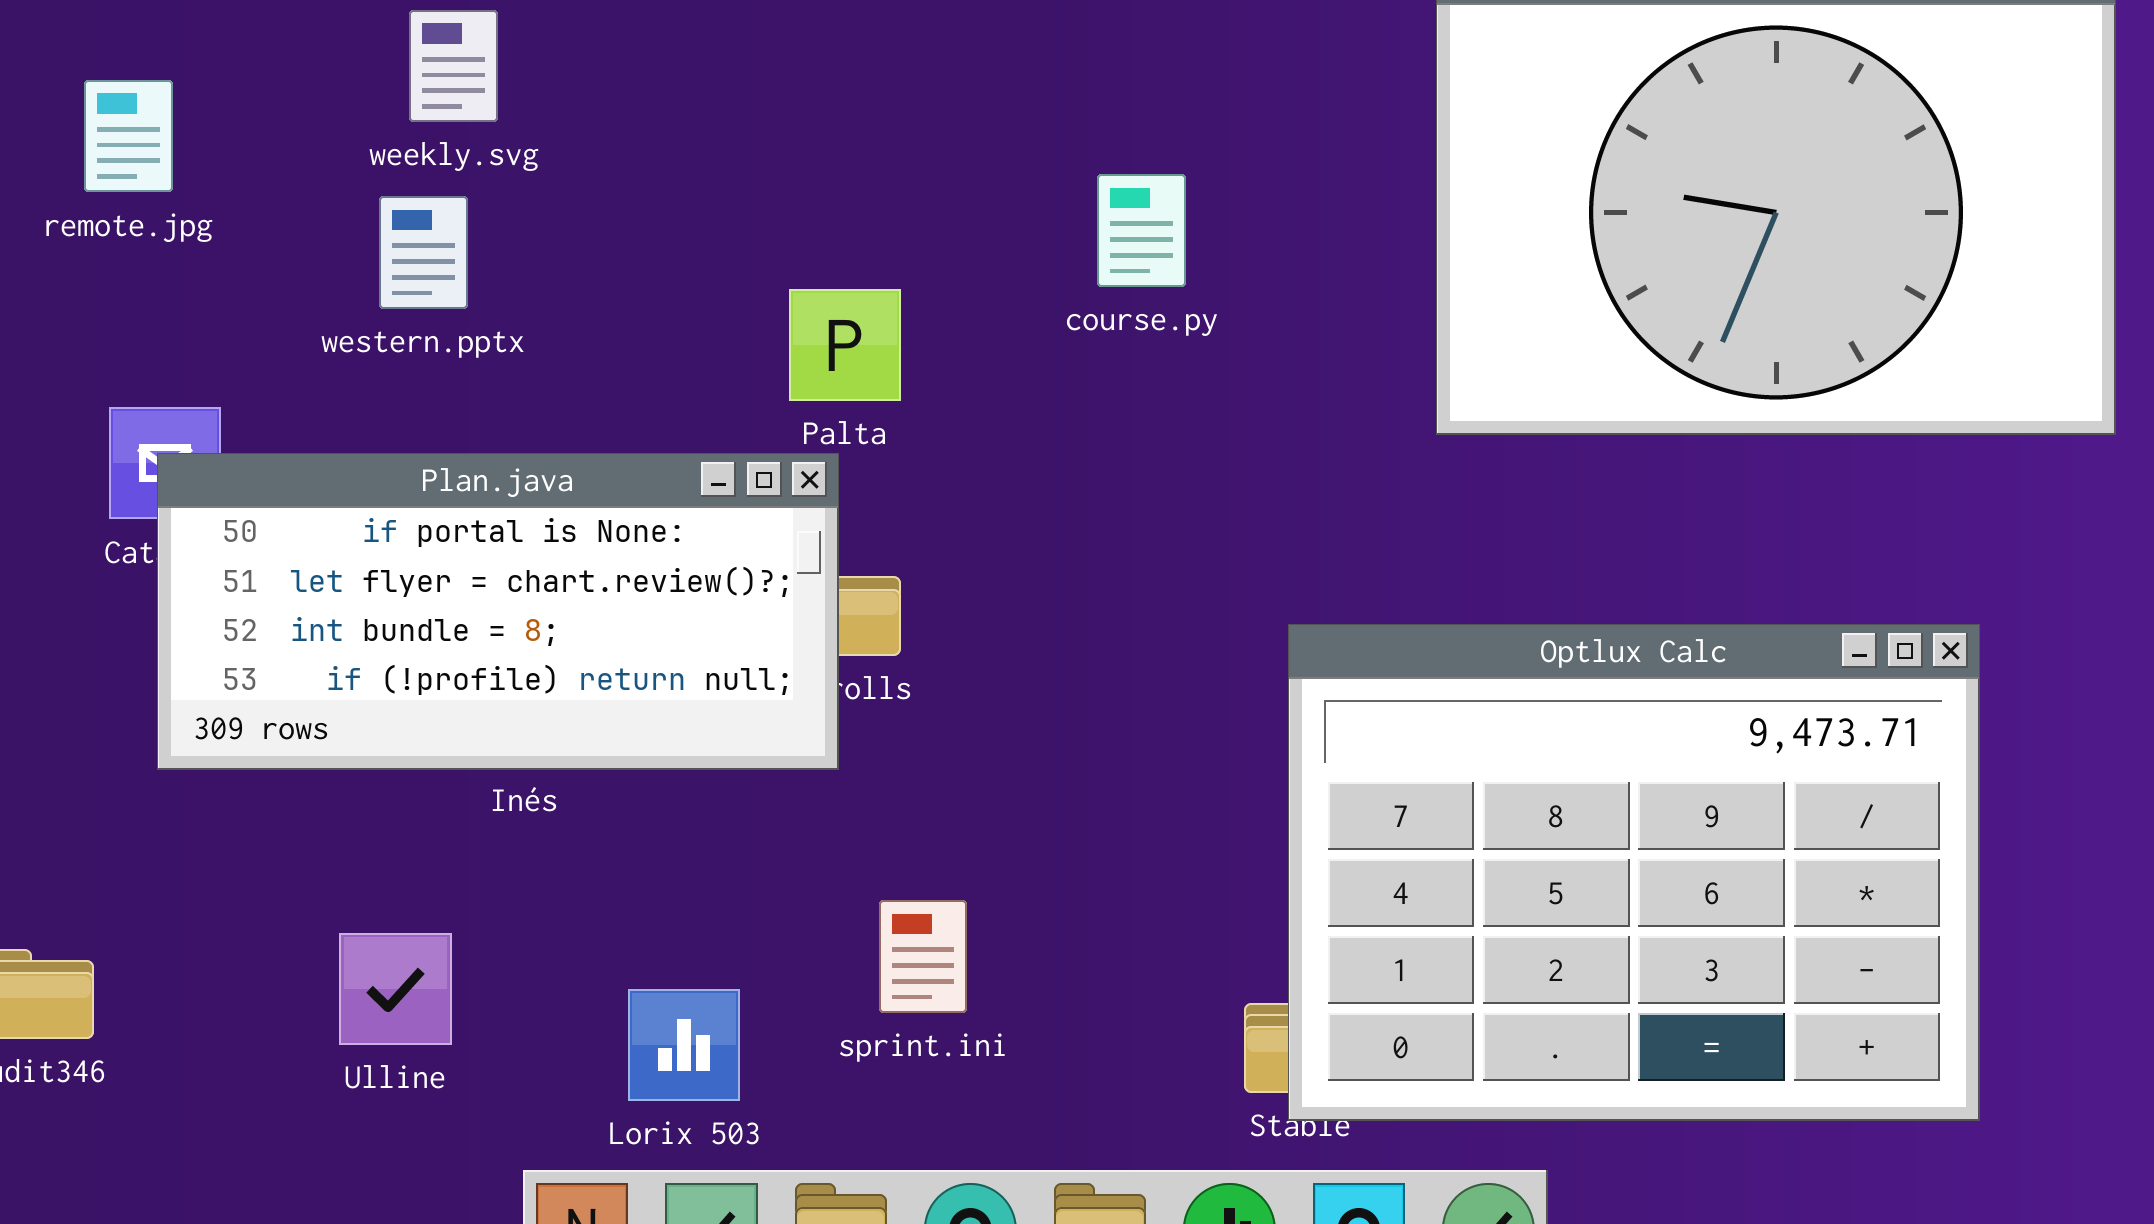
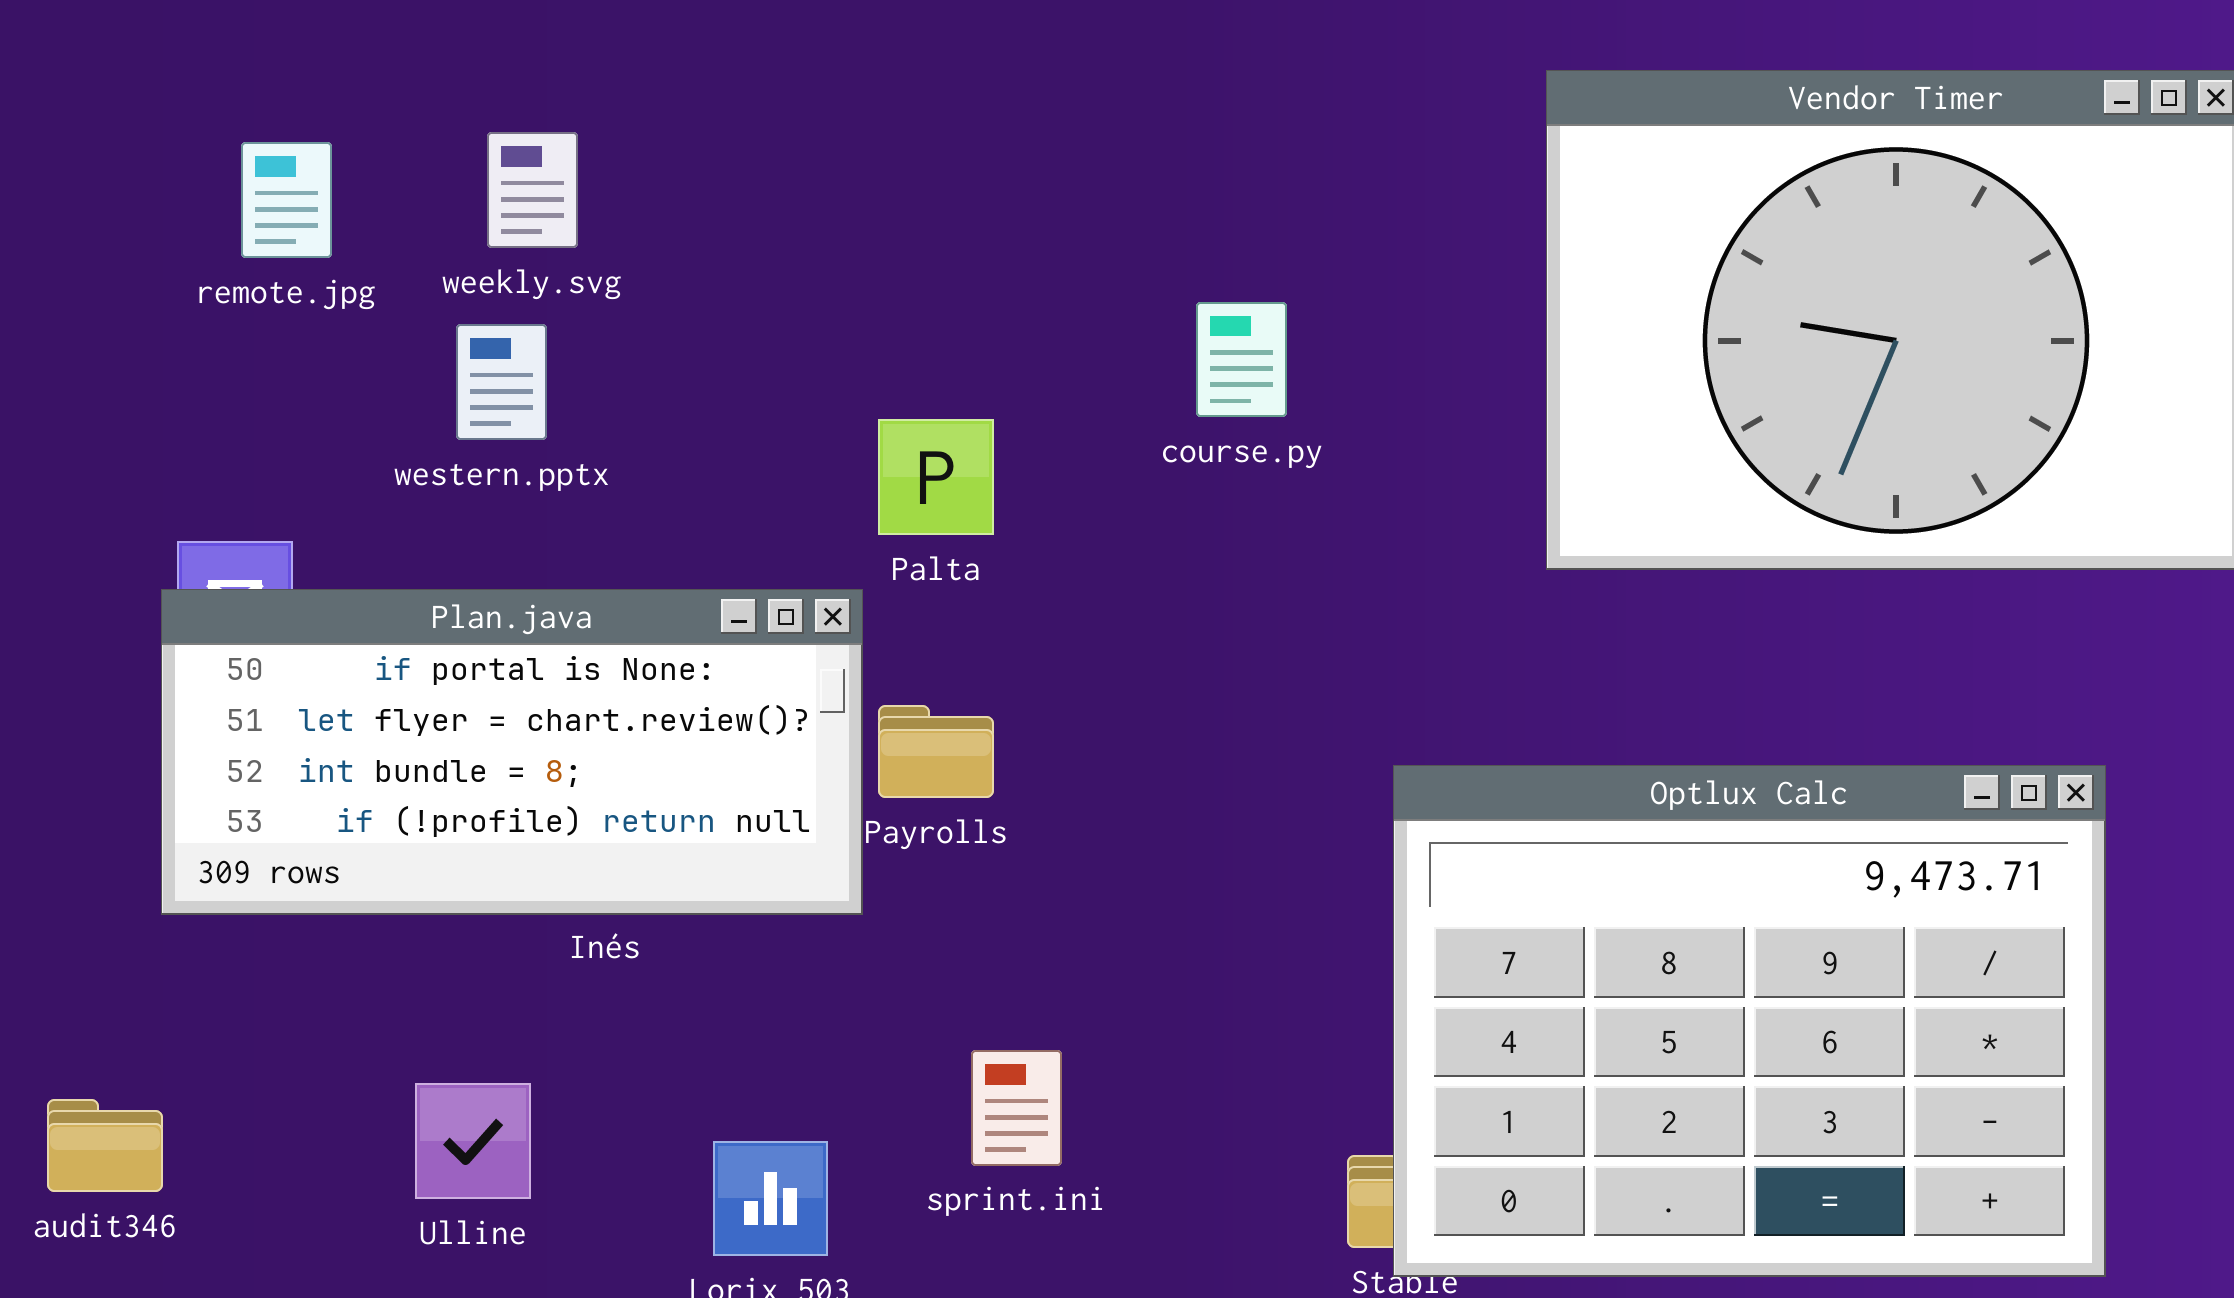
remote.jpg: [84,80,173,192] -> [241,142,332,258], moved
Plan.java: [157,453,839,770] -> [161,589,863,915], moved

